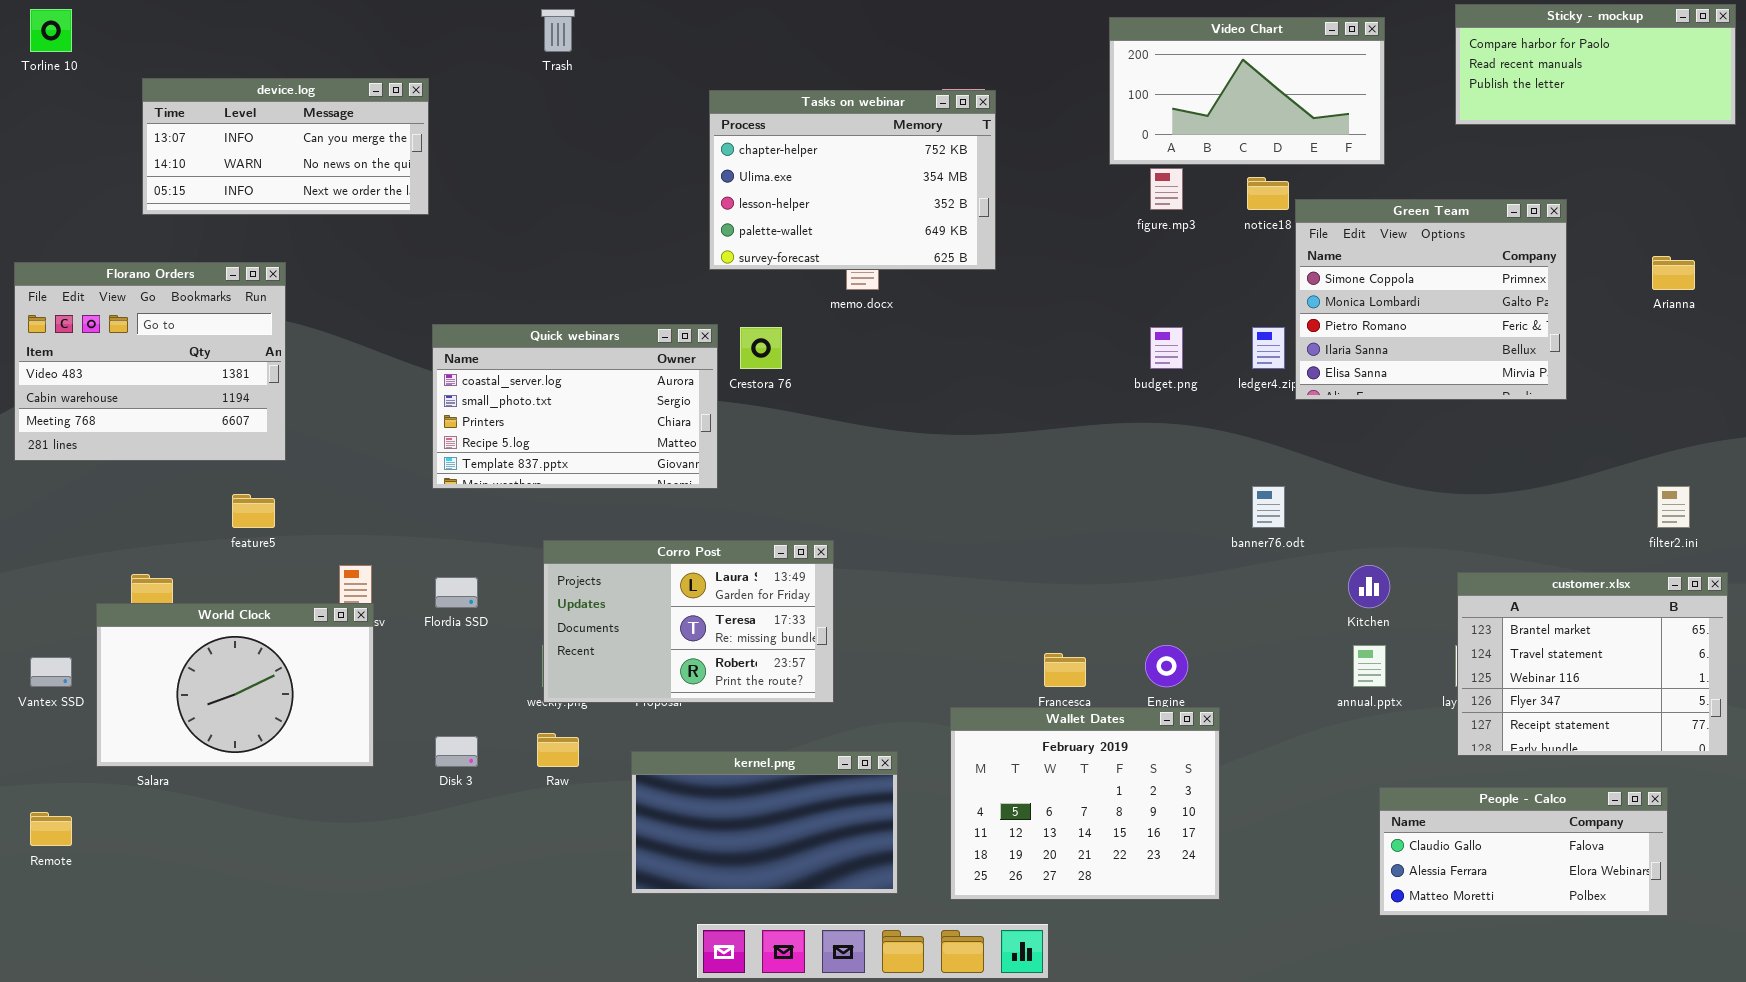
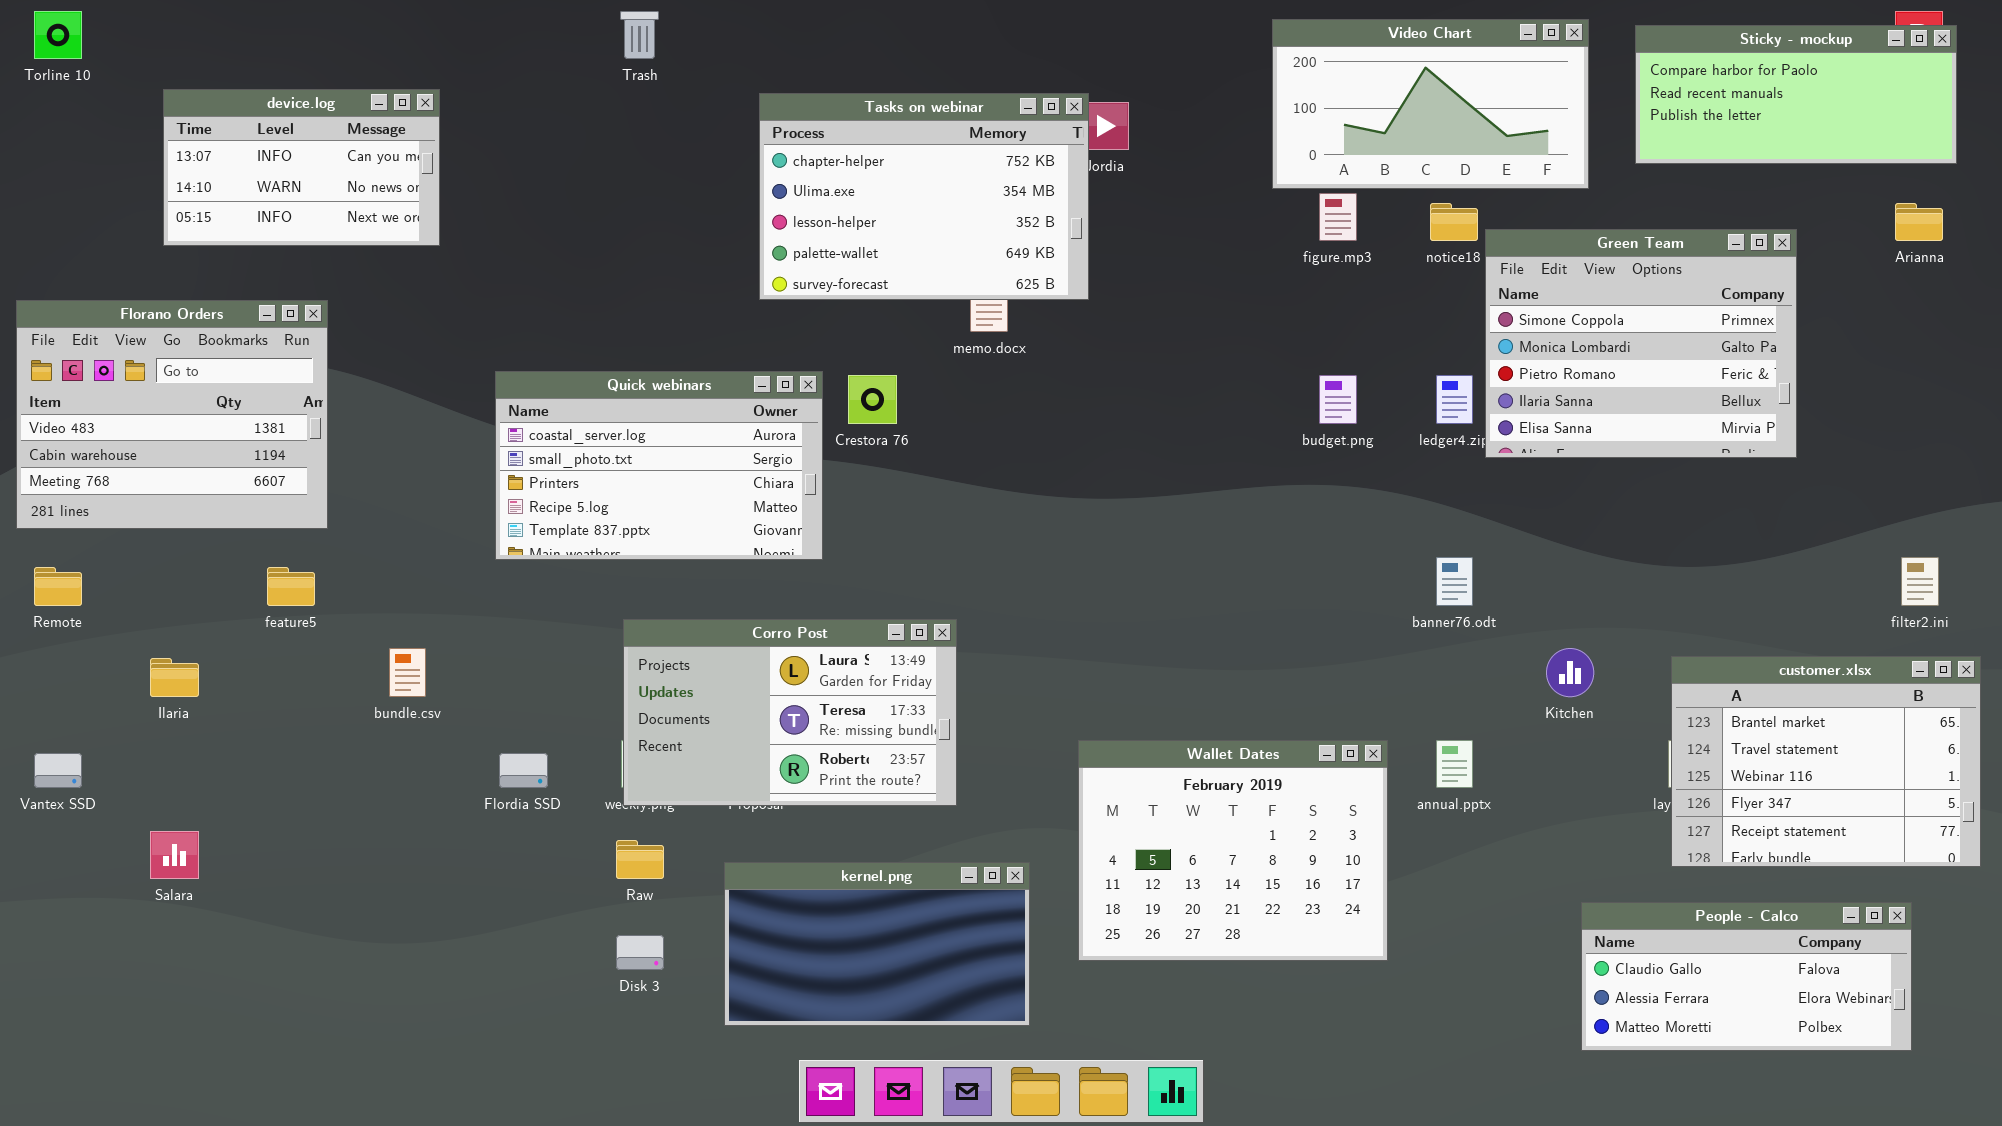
Sticky - mockup: [1455,4,1736,125] -> [1635,25,1957,164], moved
device.log: [142,78,429,215] -> [163,89,440,246], resized
Tasks on webinar: [709,90,996,270] -> [759,93,1089,300], moved
Arianna: [1652,256,1695,290] -> [1895,203,1943,241], moved
Flordia SSD: [435,577,478,608] -> [499,753,548,788], moved
World Clock: [96,603,374,767] -> none, closed
annual.pptx: [1353,645,1386,687] -> [1436,740,1473,788], moved
Wallet Dates: [950,707,1220,900] -> [1078,740,1388,961], moved
Disk 3: [435,736,478,767] -> [616,935,664,970], moved
Remote: [30,812,72,846] -> [34,567,82,606], moved

